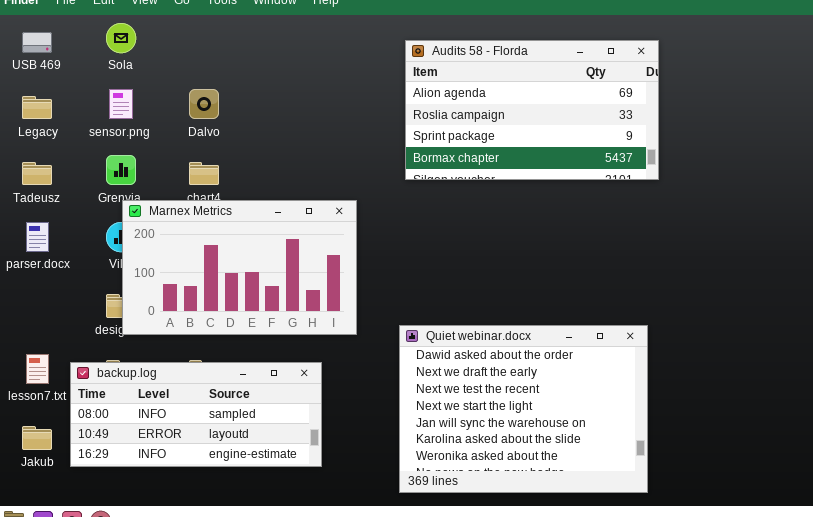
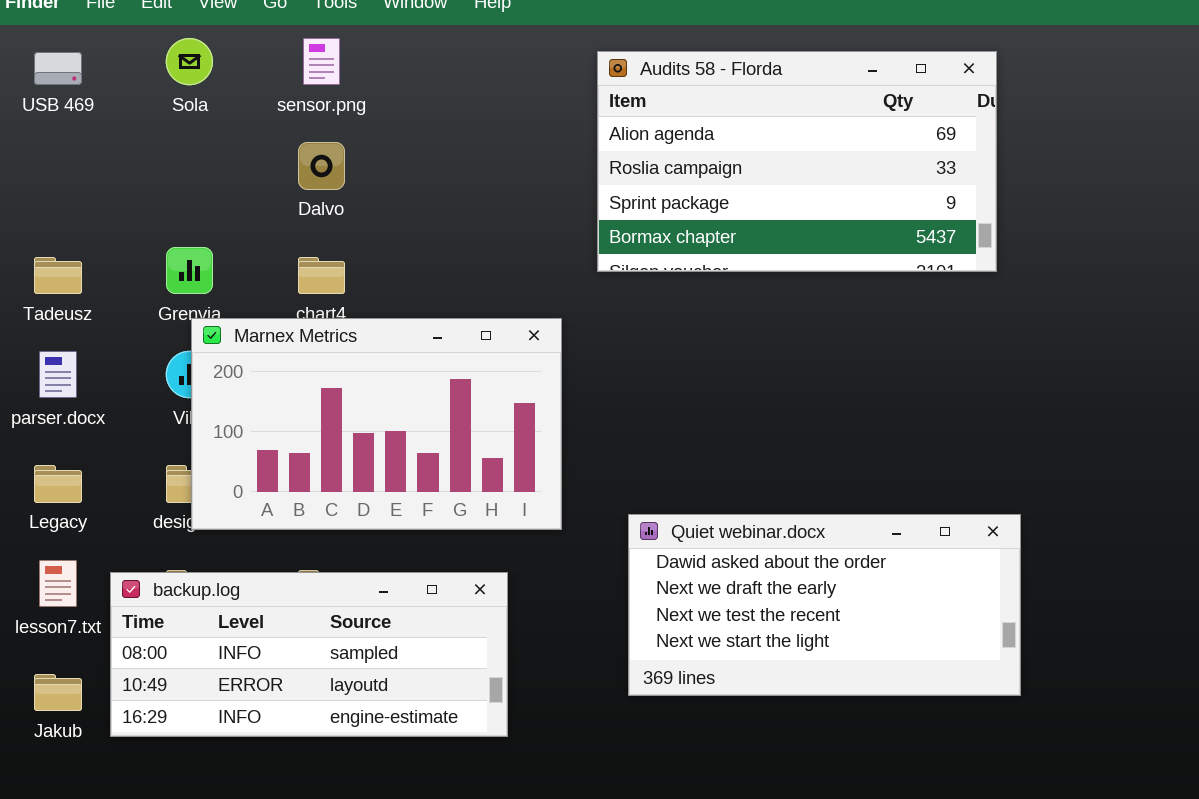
Audits 58 - Florda: [405,40,659,180] -> [597,51,997,272], moved
sensor.png: [109,89,133,119] -> [303,38,340,85], moved
Legacy: [22,96,52,119] -> [34,465,82,503], moved
Quiet webinar.docx: [399,325,648,493] -> [628,514,1021,696], resized

